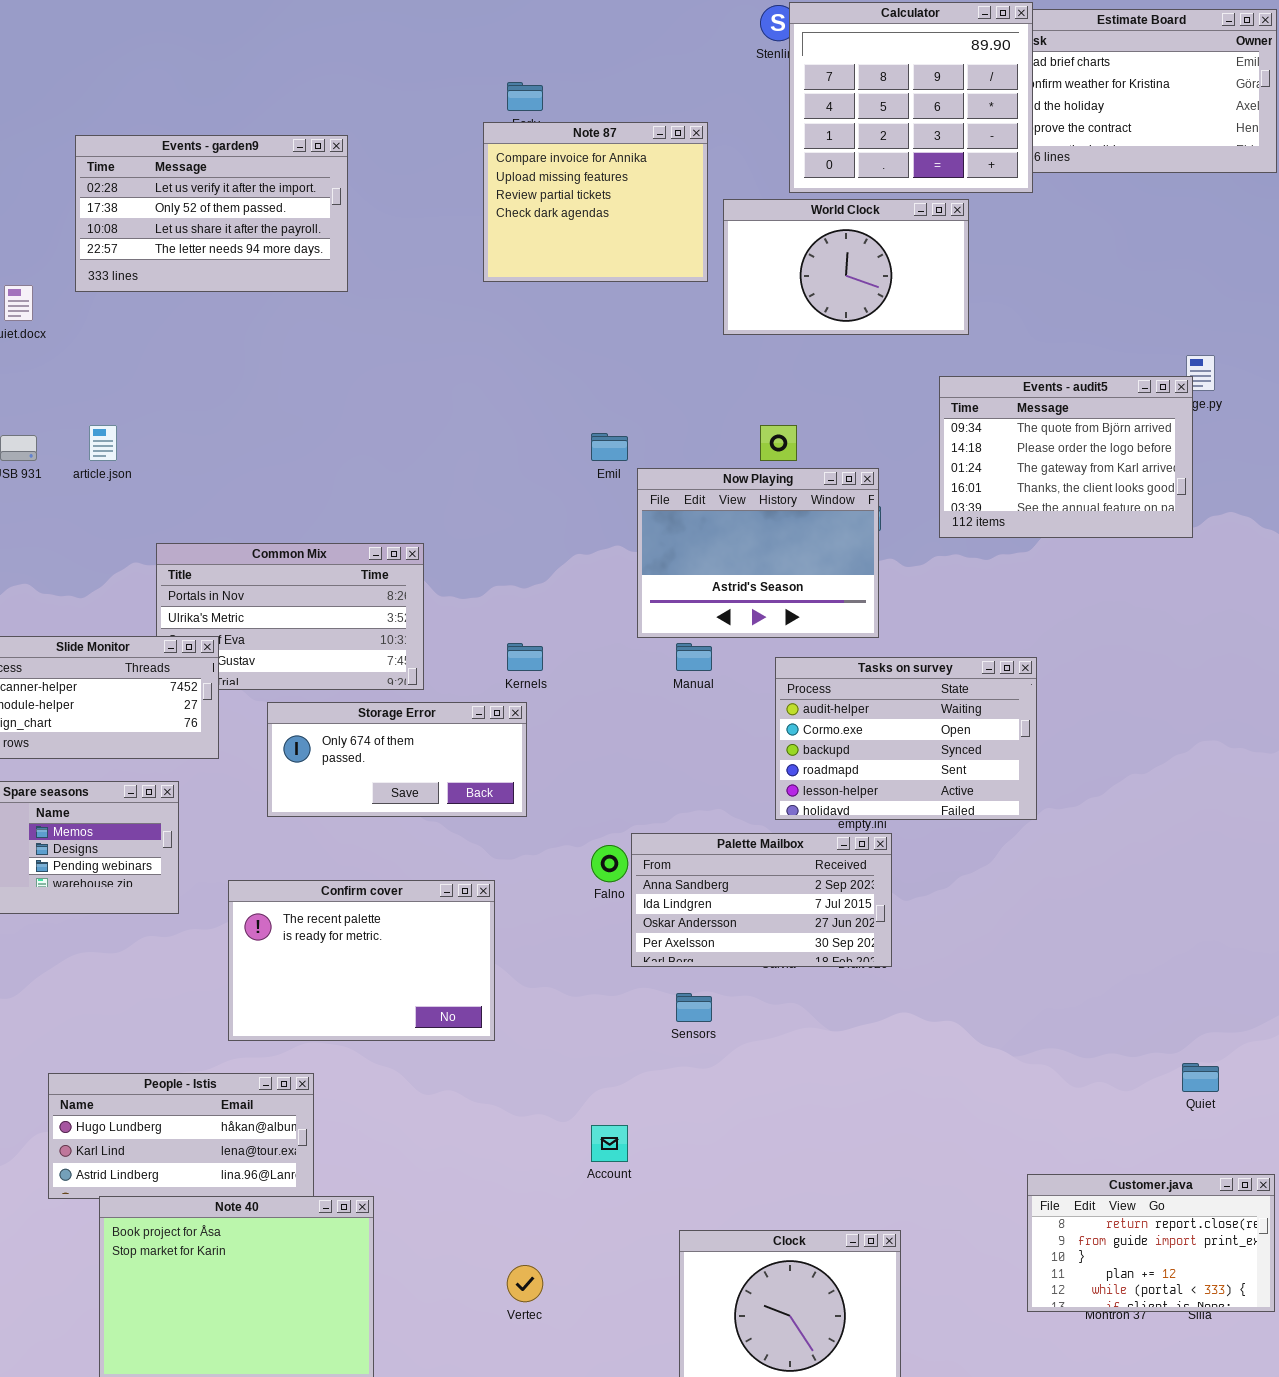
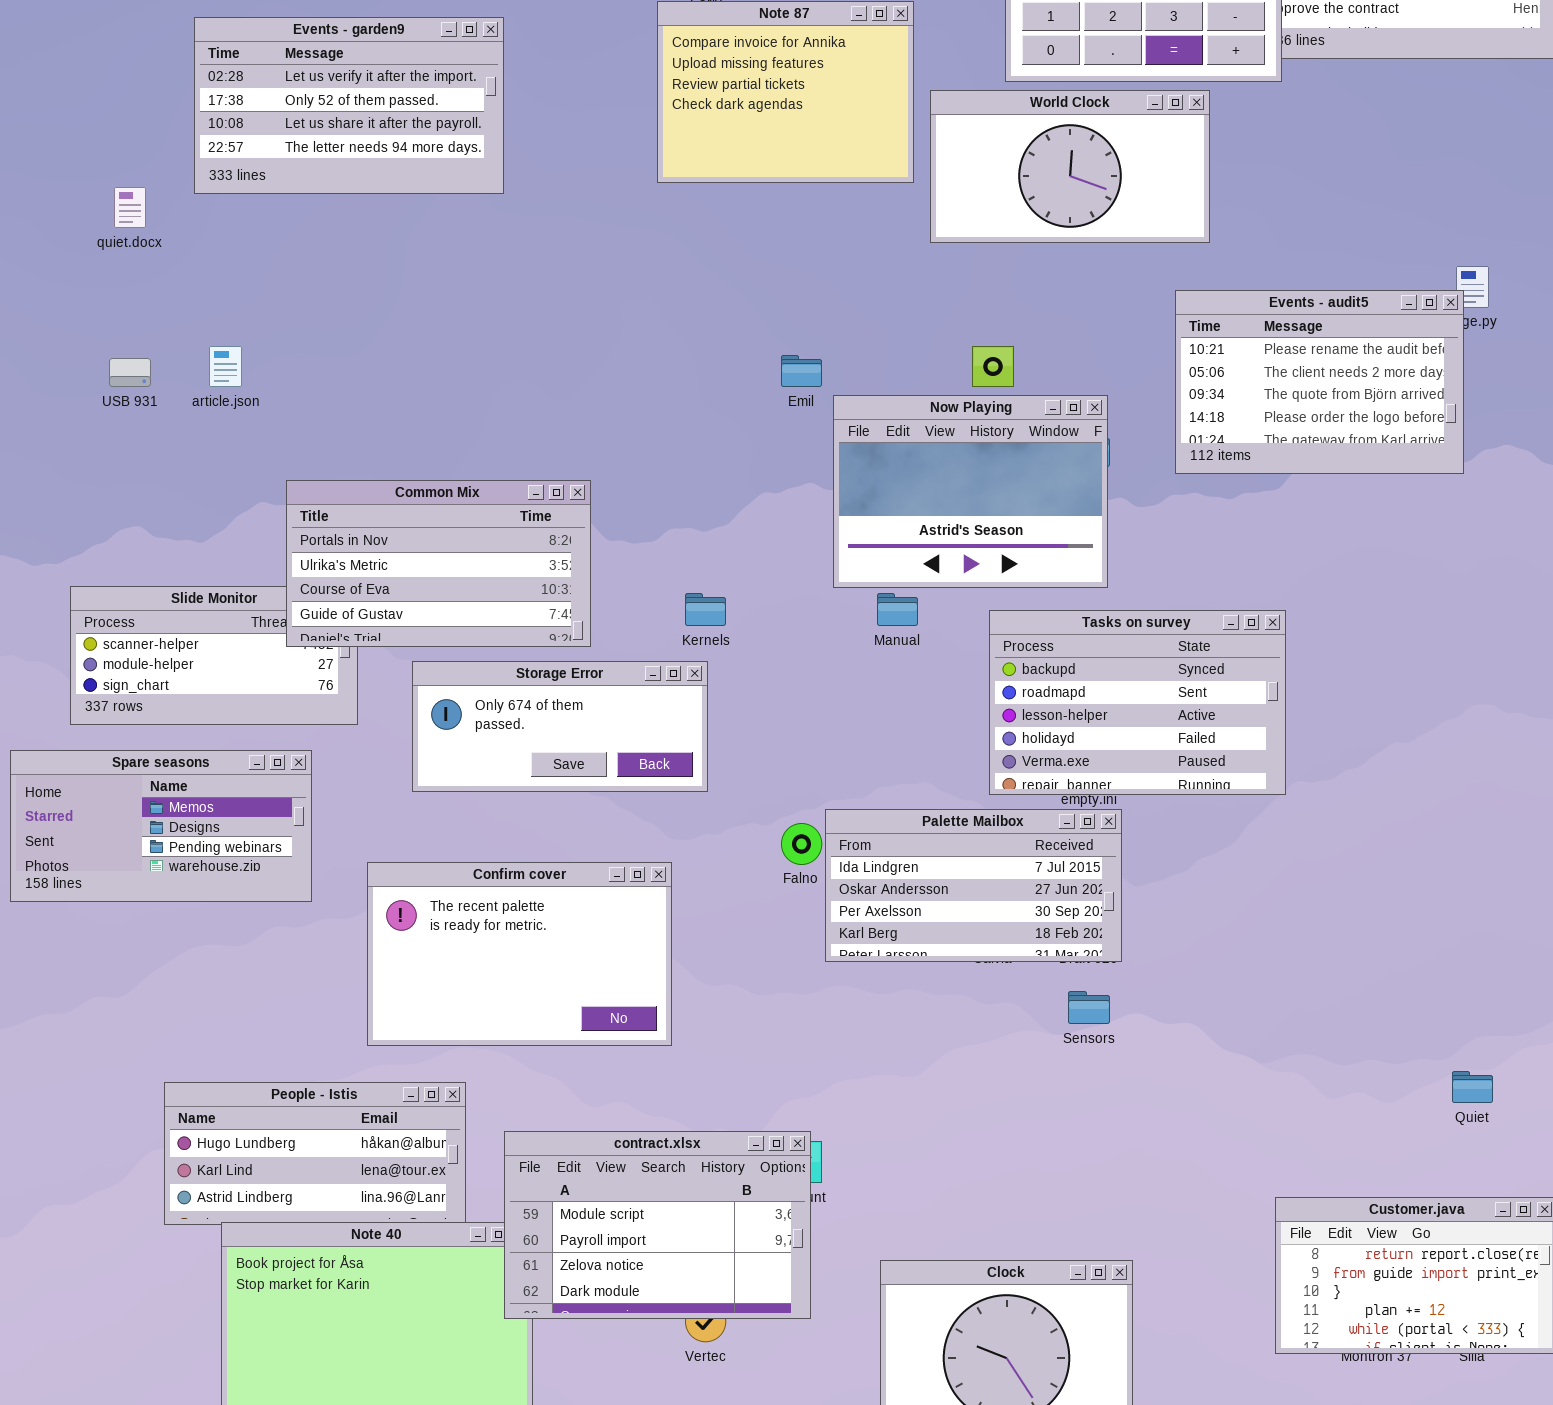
Events - audit5: [939,376,1193,538] -> [1175,290,1464,474], scrolled up 2 rows
Common Mix: [156,543,424,690] -> [286,480,591,647], raised
Tasks on survey: [775,657,1037,820] -> [989,610,1286,795], scrolled down 2 rows
Palette Mailbox: [631,833,892,967] -> [825,809,1122,962], scrolled down 1 row
Sensors: [676,993,712,1022] -> [1068,991,1110,1024], moved
contract.xlsx: none -> [504,1131,811,1319], opened

